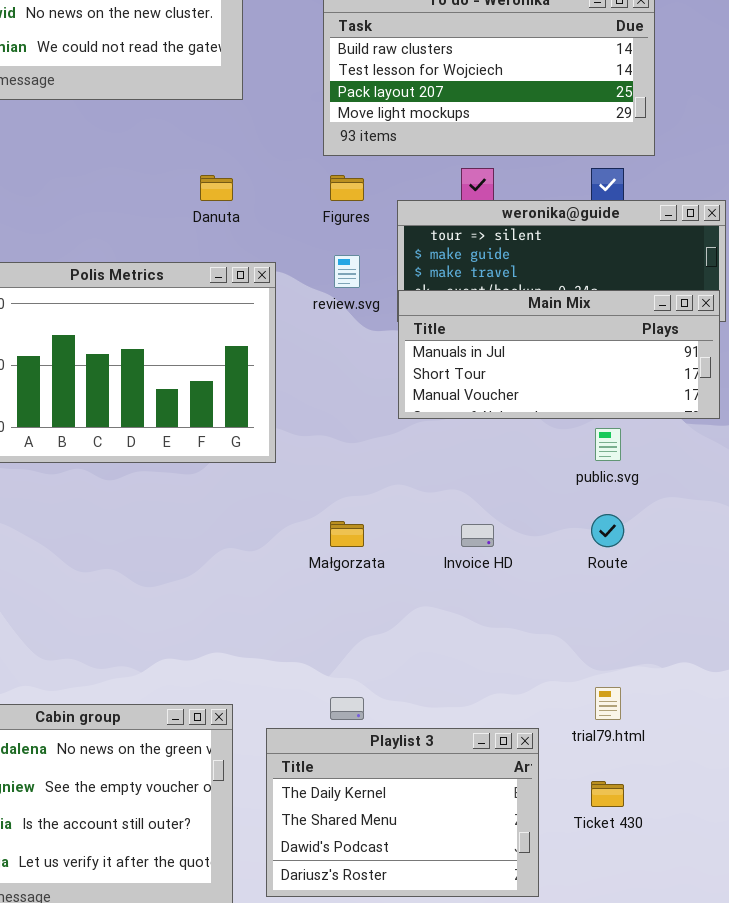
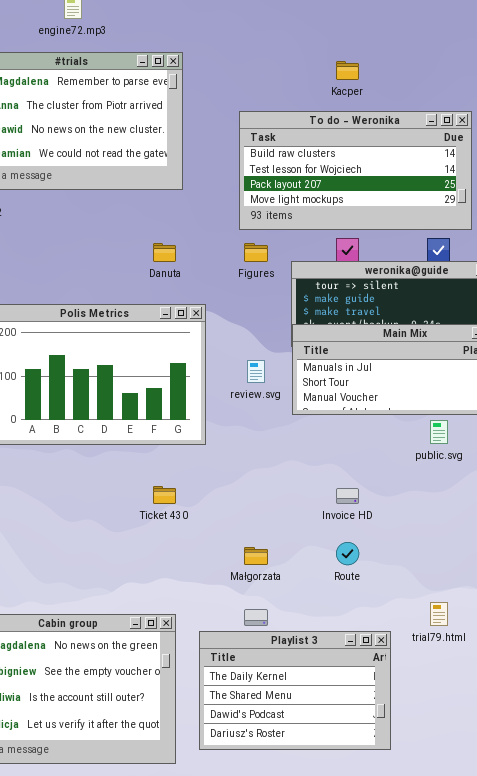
review.svg: [334,255,360,288] -> [247,360,265,383], moved
Route: [591,514,624,547] -> [336,542,359,565], moved
Małgorzata: [330,521,364,547] -> [244,547,268,565], moved
Ticket 430: [591,781,624,807] -> [153,486,176,504], moved

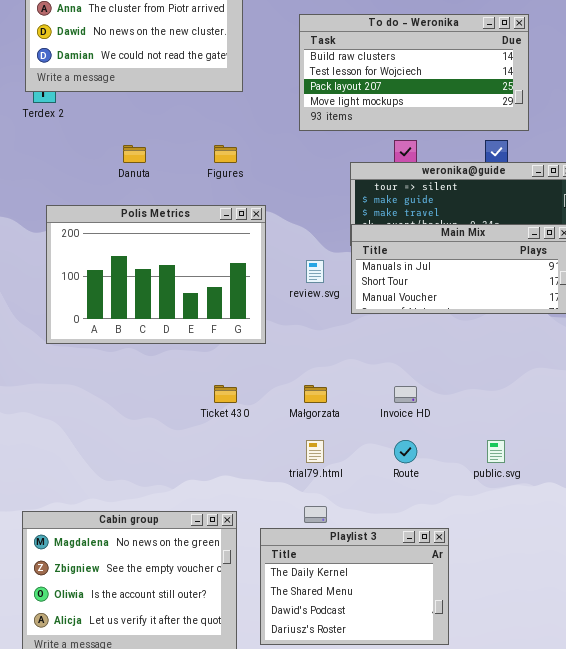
Danuta: [153,243,176,262] -> [123,145,146,163], moved
Figures: [244,243,268,262] -> [214,145,237,163], moved
public.svg: [430,420,448,444] -> [487,440,505,463], moved
Małgorzata: [244,547,268,565] -> [304,385,327,403], moved
trial79.html: [430,602,448,626] -> [306,440,324,463], moved

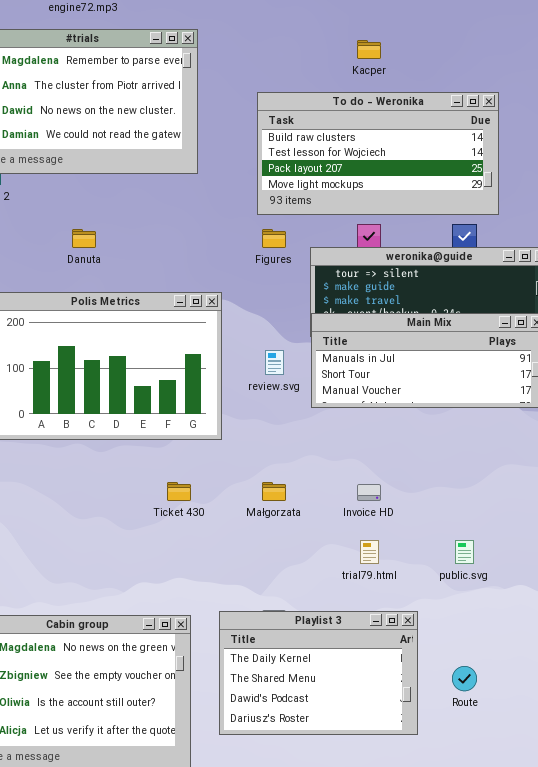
Figures: [214,145,237,163] -> [262,229,286,248], moved
trial79.html: [306,440,324,463] -> [360,540,379,564], moved
Route: [394,440,417,463] -> [452,666,477,691], moved
Playlist 3: [260,528,449,645] -> [219,611,418,735], moved

